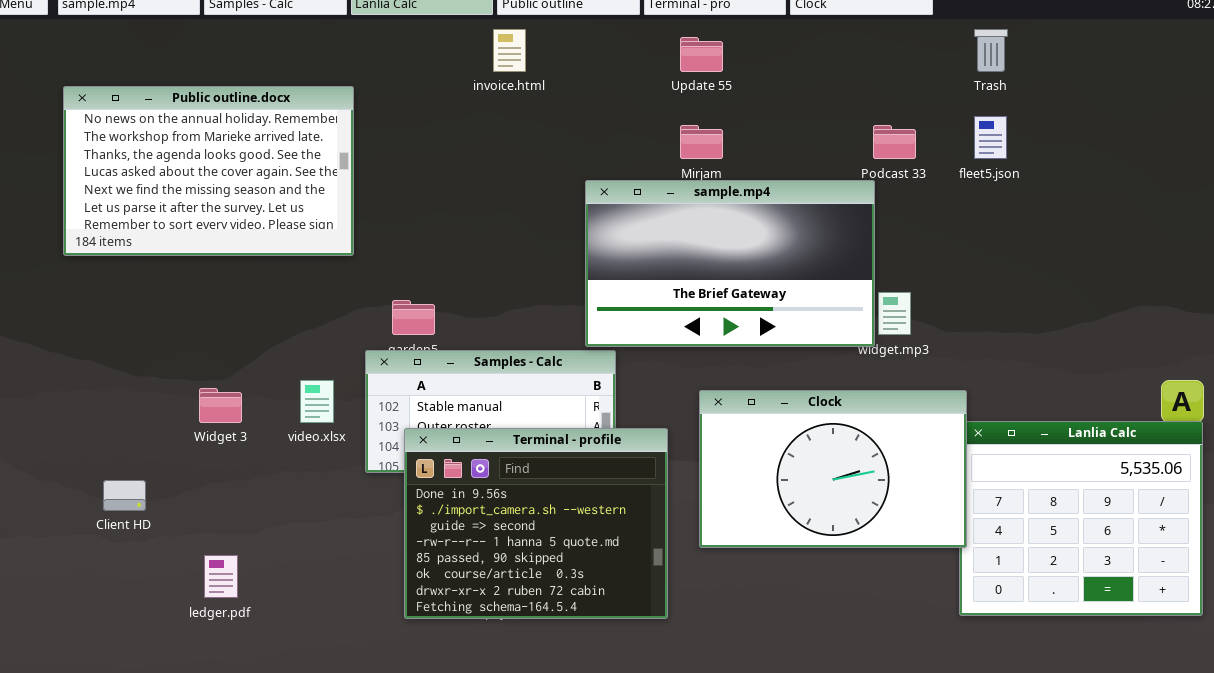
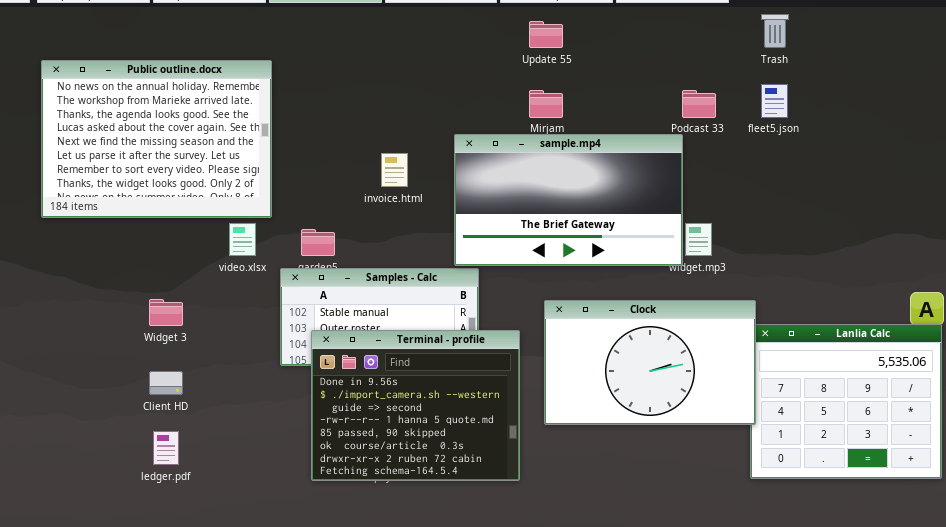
invoice.html: [493,29,526,72] -> [381,153,408,187], moved
Public outline.docx: [63,86,354,256] -> [41,60,272,218], resized
video.xlsx: [300,380,334,423] -> [229,223,256,256], moved
Client HD: [103,480,146,511] -> [149,371,183,395], moved

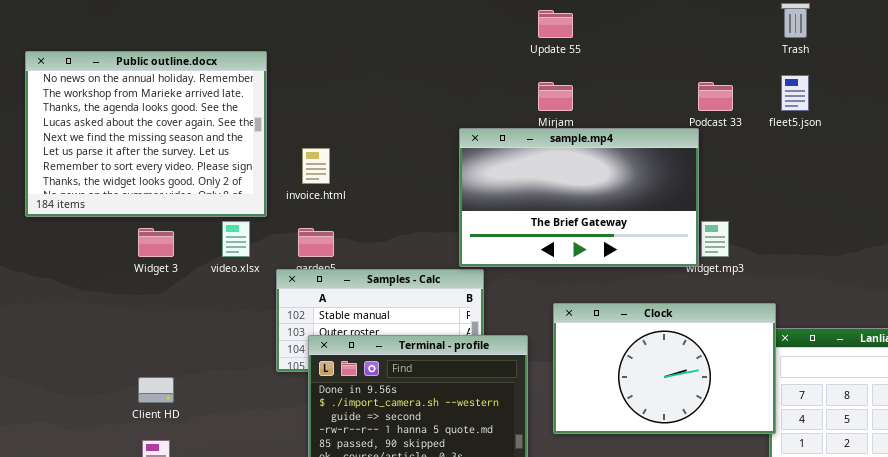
invoice.html: [381,153,408,187] -> [302,148,330,184], moved
Widget 3: [149,299,183,326] -> [138,228,174,257], moved

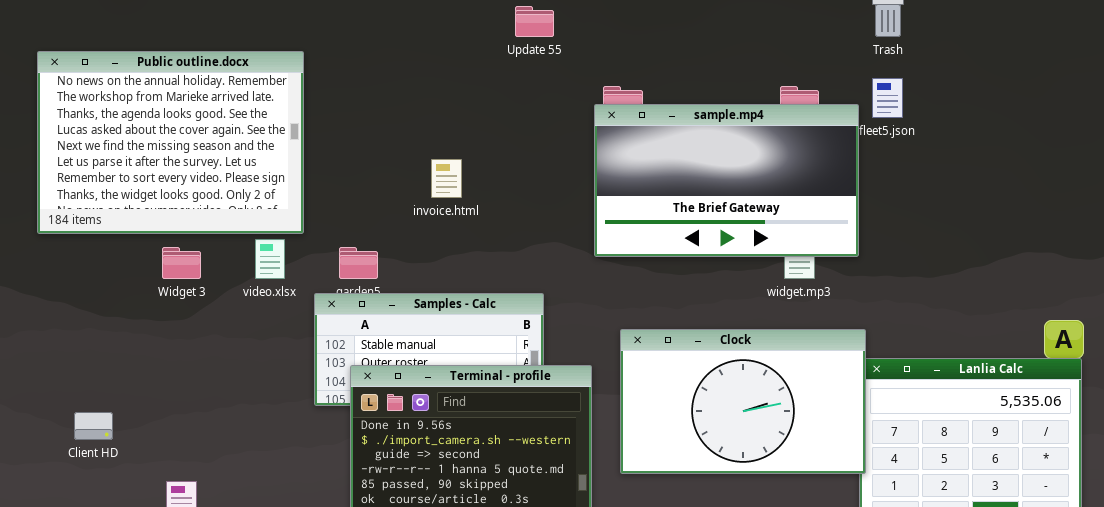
Update 55: [538,10,573,38] -> [515,6,554,37], moved
sample.mp4: [459,128,699,267] -> [594,104,859,257], moved
invoice.html: [302,148,330,184] -> [431,159,462,198], moved
Client HD: [138,377,174,403] -> [74,412,113,440], moved

